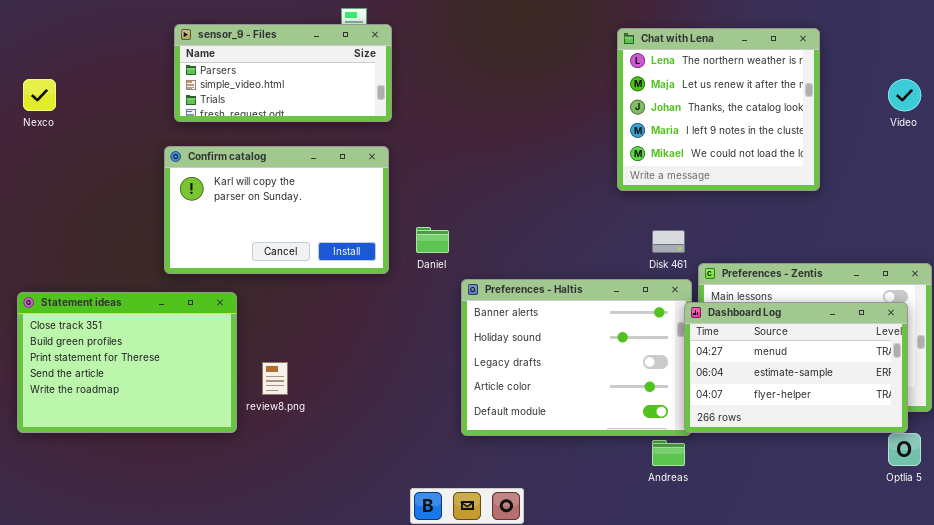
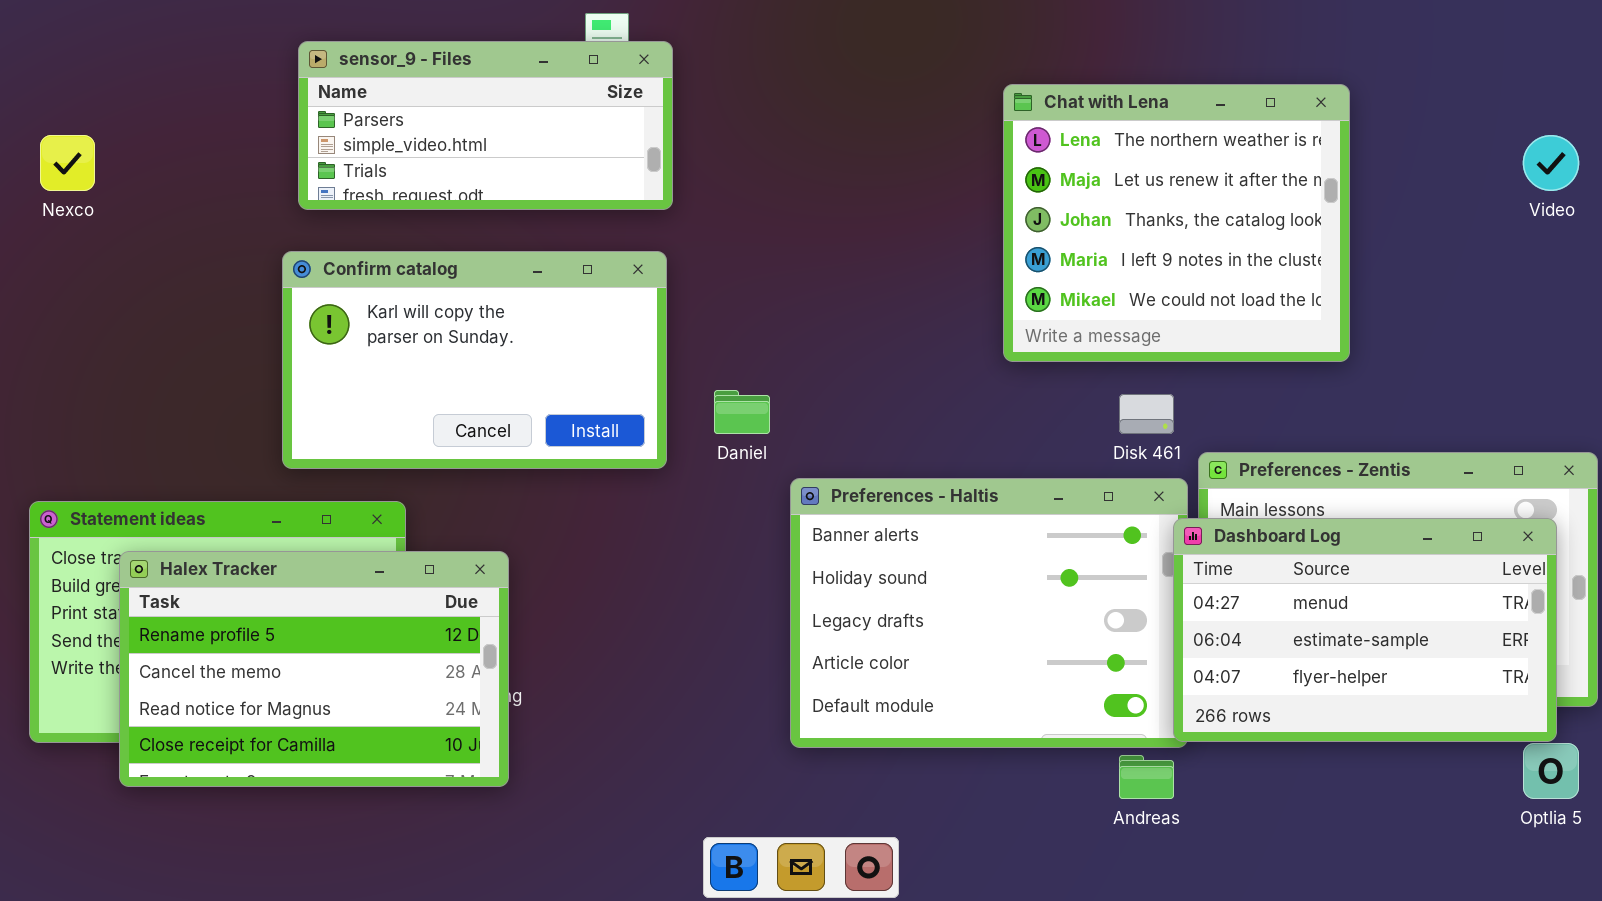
Chat with Lena: [617,28,820,191] -> [1003,84,1350,362], moved
Halex Tracker: none -> [119,551,509,787], opened

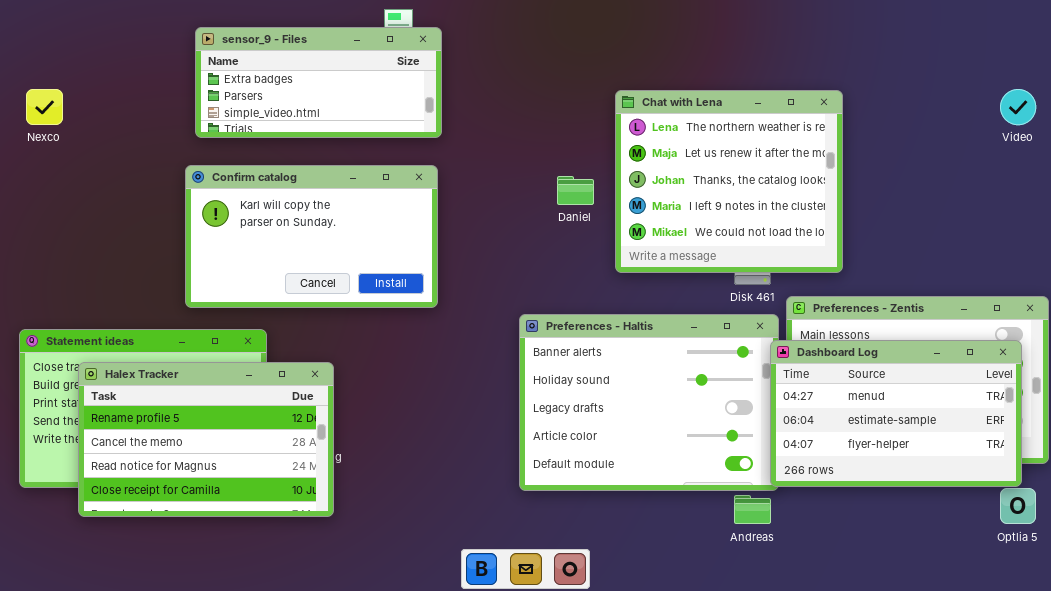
sensor_9 - Files: [298,41,673,210] -> [195,27,442,138], scrolled up 1 row
Chat with Lena: [1003,84,1350,362] -> [615,90,843,273], moved
Daniel: [714,390,770,434] -> [557,176,594,205], moved

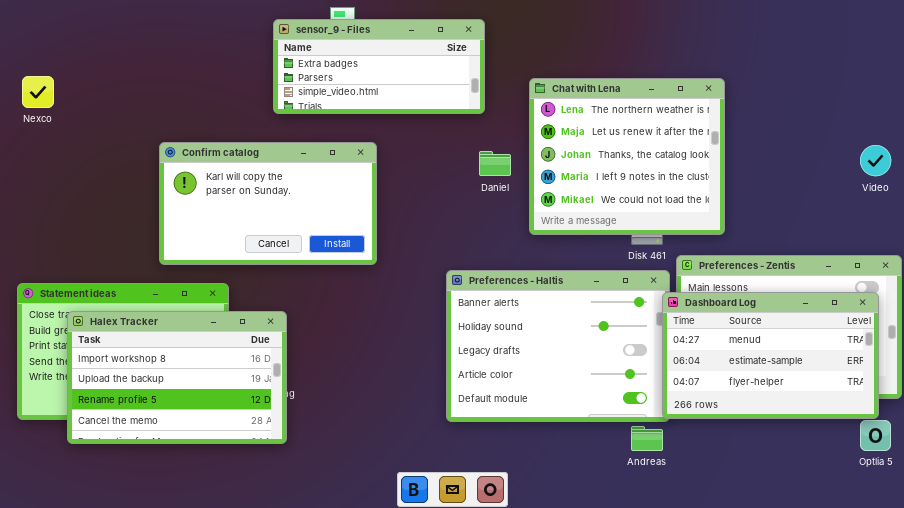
sensor_9 - Files: [195,27,442,138] -> [273,19,485,114], moved
Video: [1000,89,1036,125] -> [860,145,891,176], moved
Halex Tracker: [78,362,334,517] -> [67,311,287,444], scrolled up 2 rows

